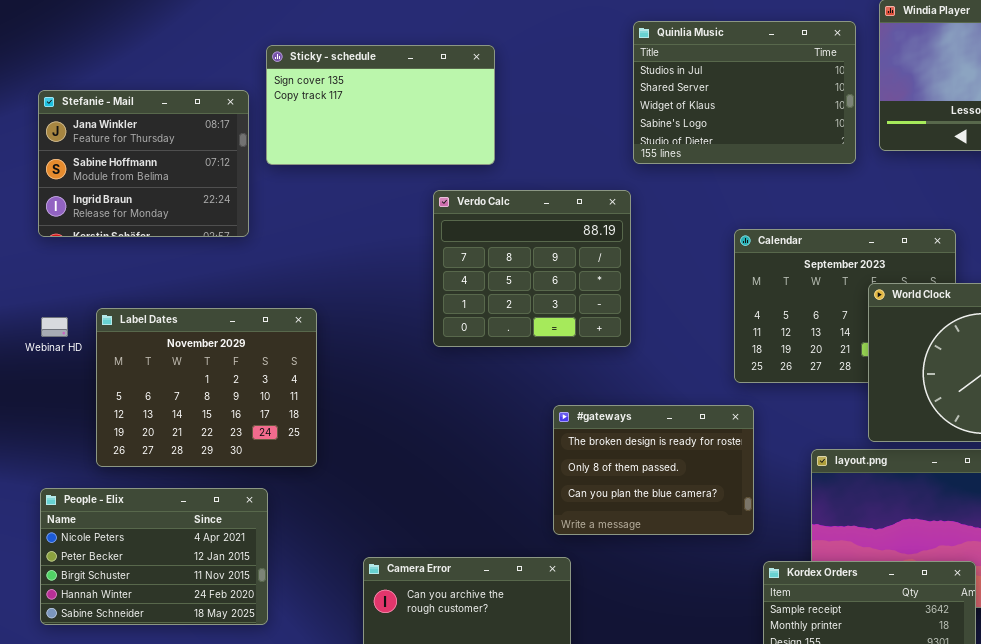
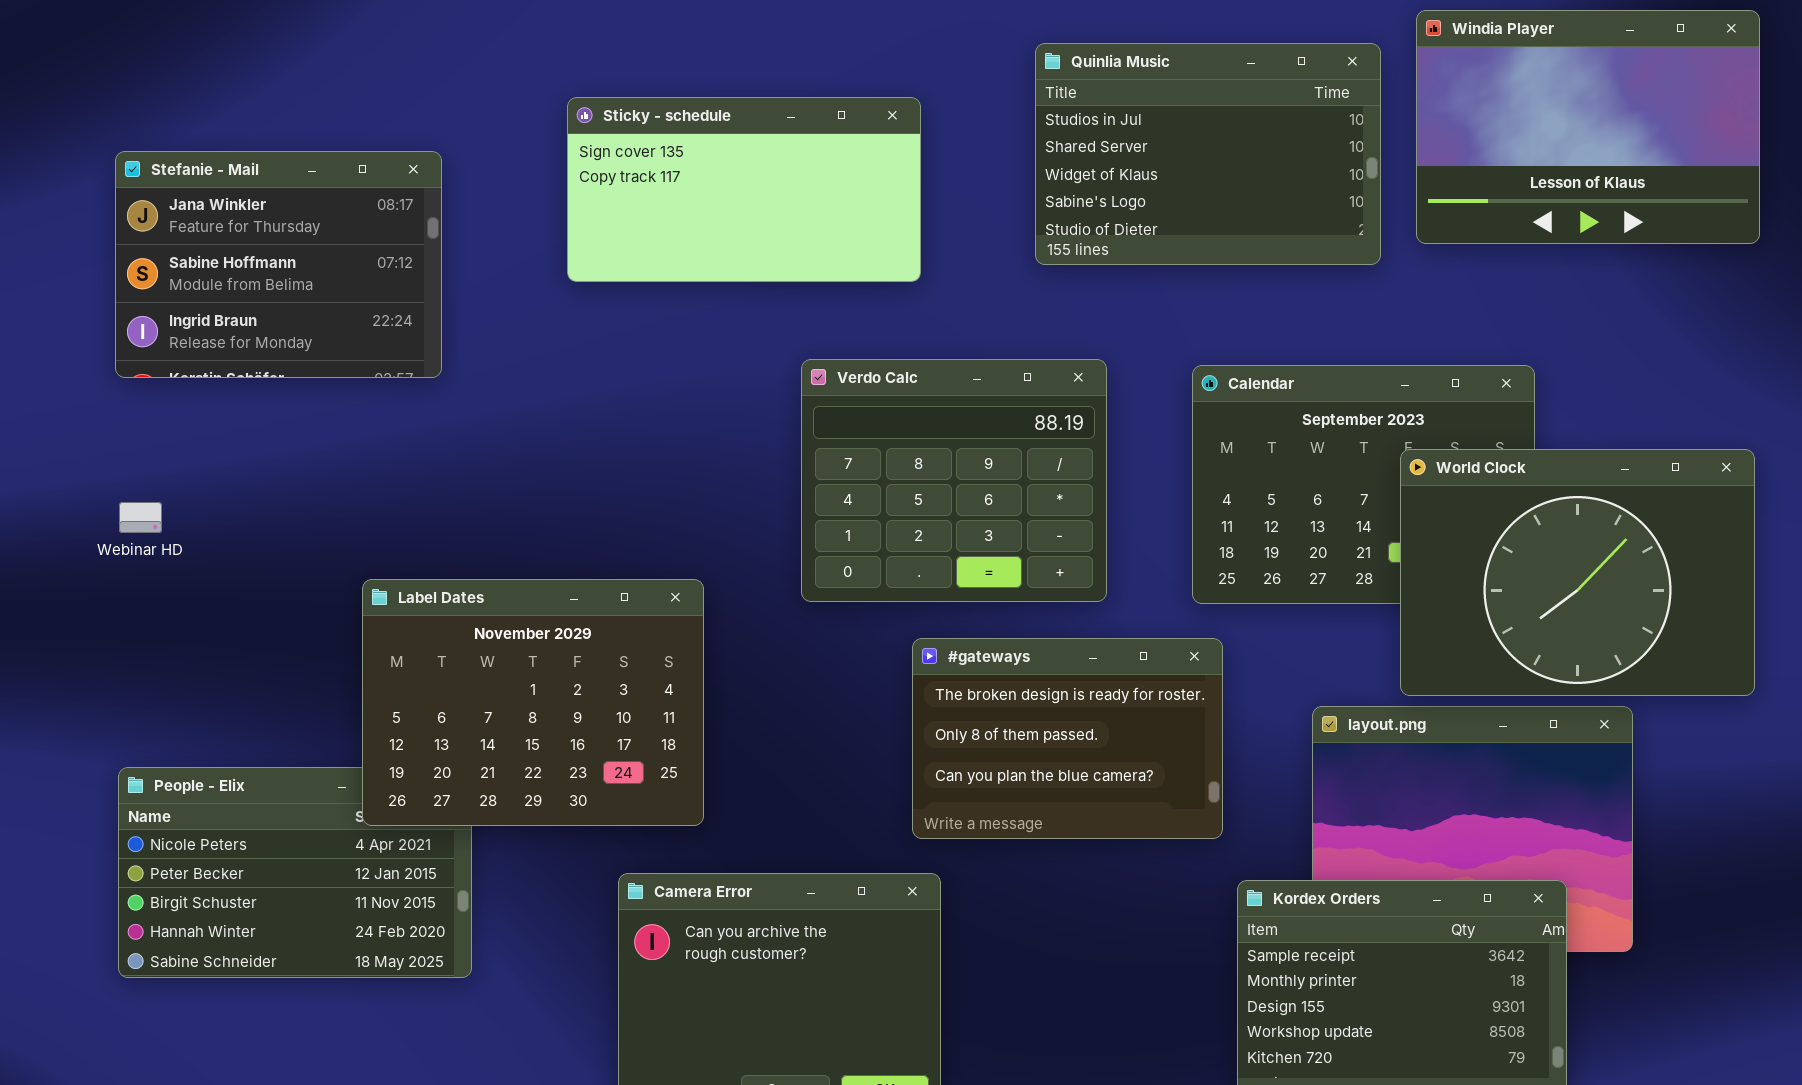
Sticky - schedule: [266,45,495,165] -> [567,97,921,282], moved
Verdo Calc: [433,190,631,347] -> [801,359,1107,602], moved
Label Dates: [96,308,317,467] -> [362,579,704,826], moved

